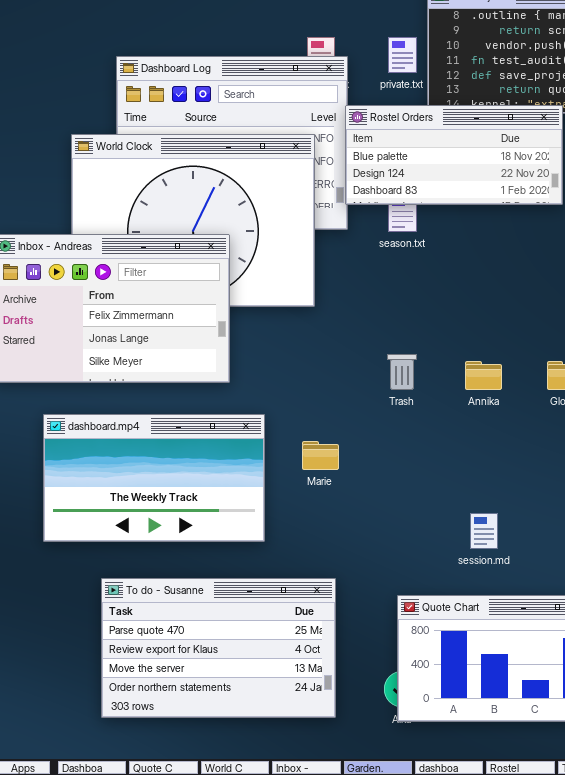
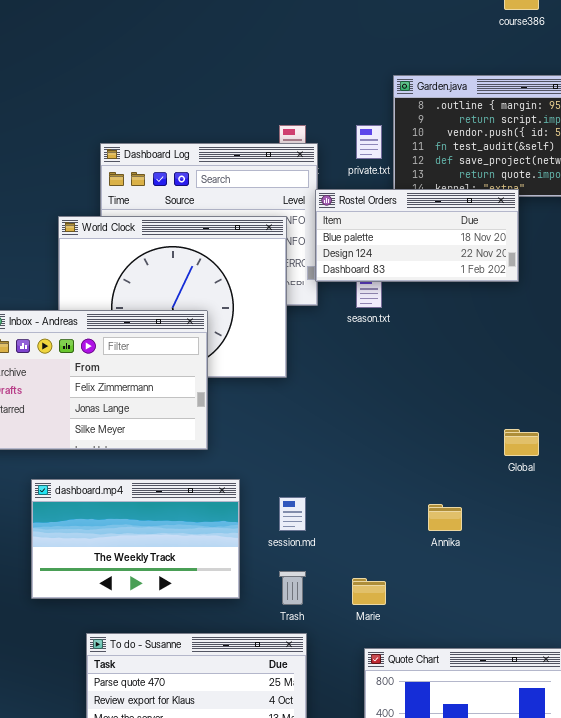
Trash: [387,354,417,390] -> [279,571,306,605], moved
Annika: [465,361,502,390] -> [428,504,462,531], moved
Marie: [302,441,339,470] -> [352,578,386,605], moved
session.md: [470,513,498,549] -> [279,497,306,531], moved

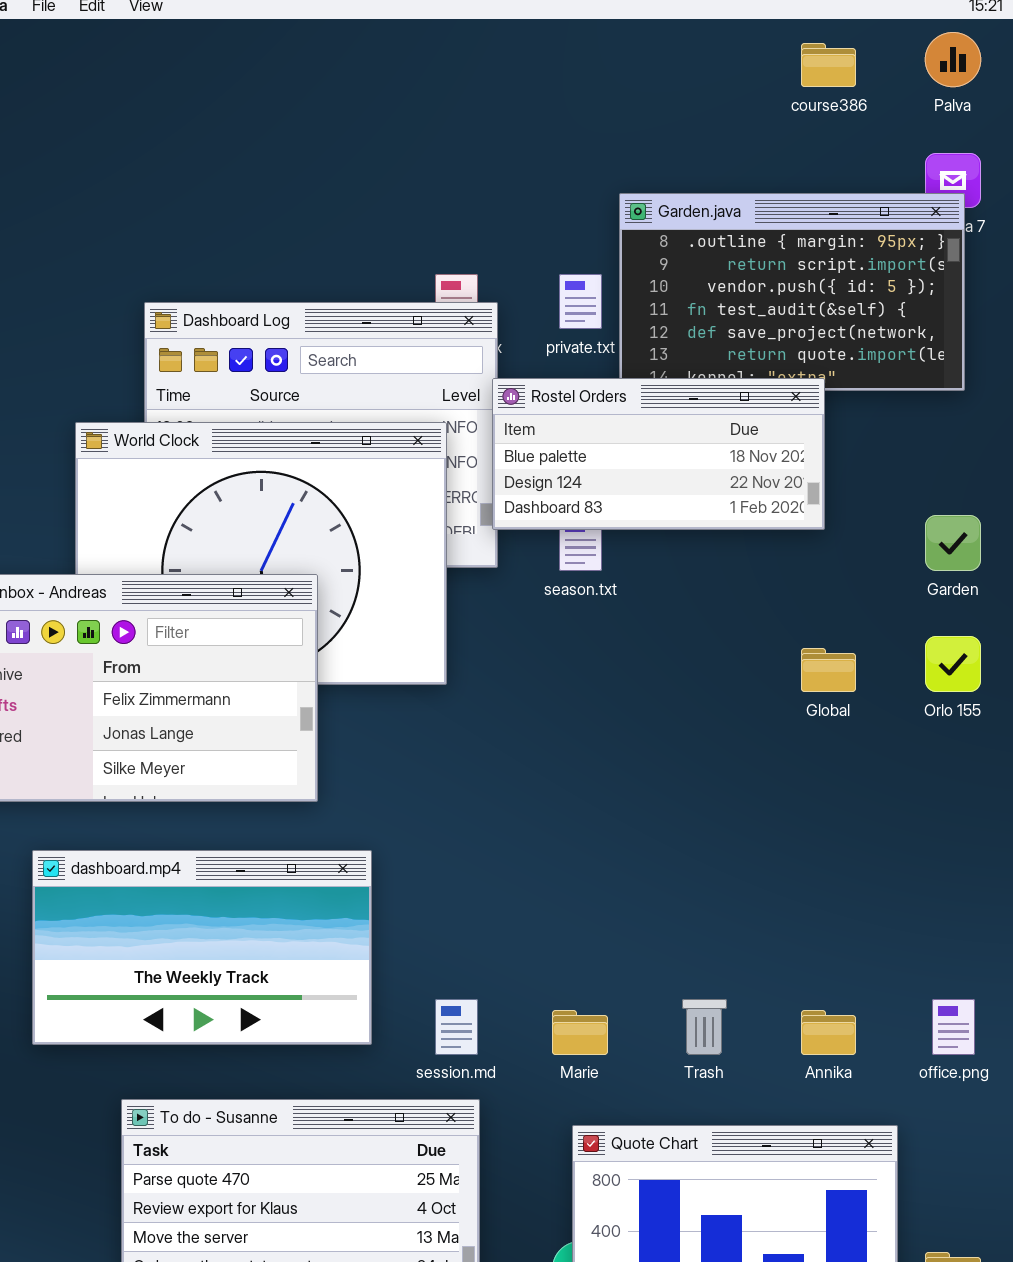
Global: [504,429,539,456] -> [801,648,856,692], moved
session.md: [279,497,306,531] -> [435,999,478,1055], moved
Annika: [428,504,462,531] -> [801,1010,856,1055], moved
Trash: [279,571,306,605] -> [682,999,727,1055], moved

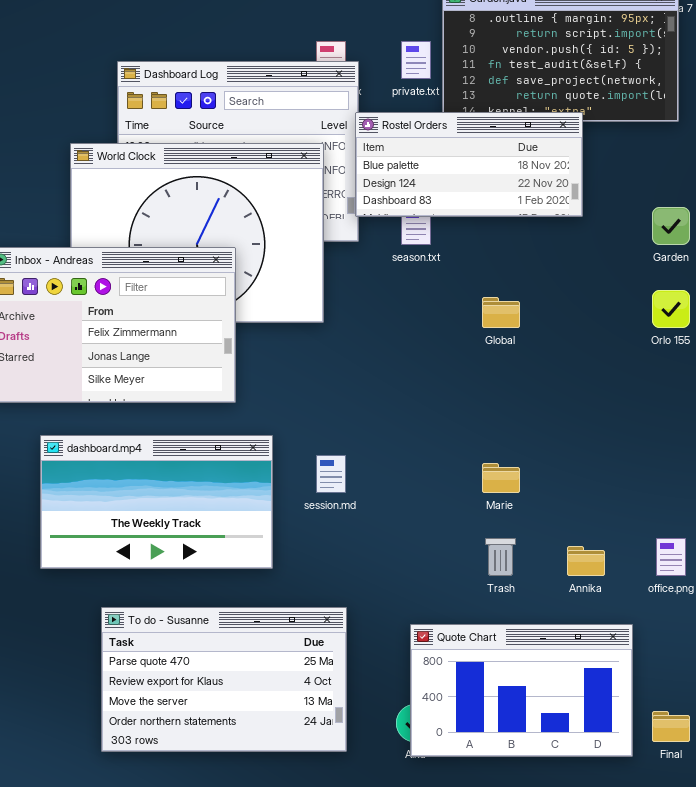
Global: [801,648,856,692] -> [482,297,520,328], moved
session.md: [435,999,478,1055] -> [316,455,346,493], moved
Marie: [552,1010,608,1055] -> [482,463,520,493], moved

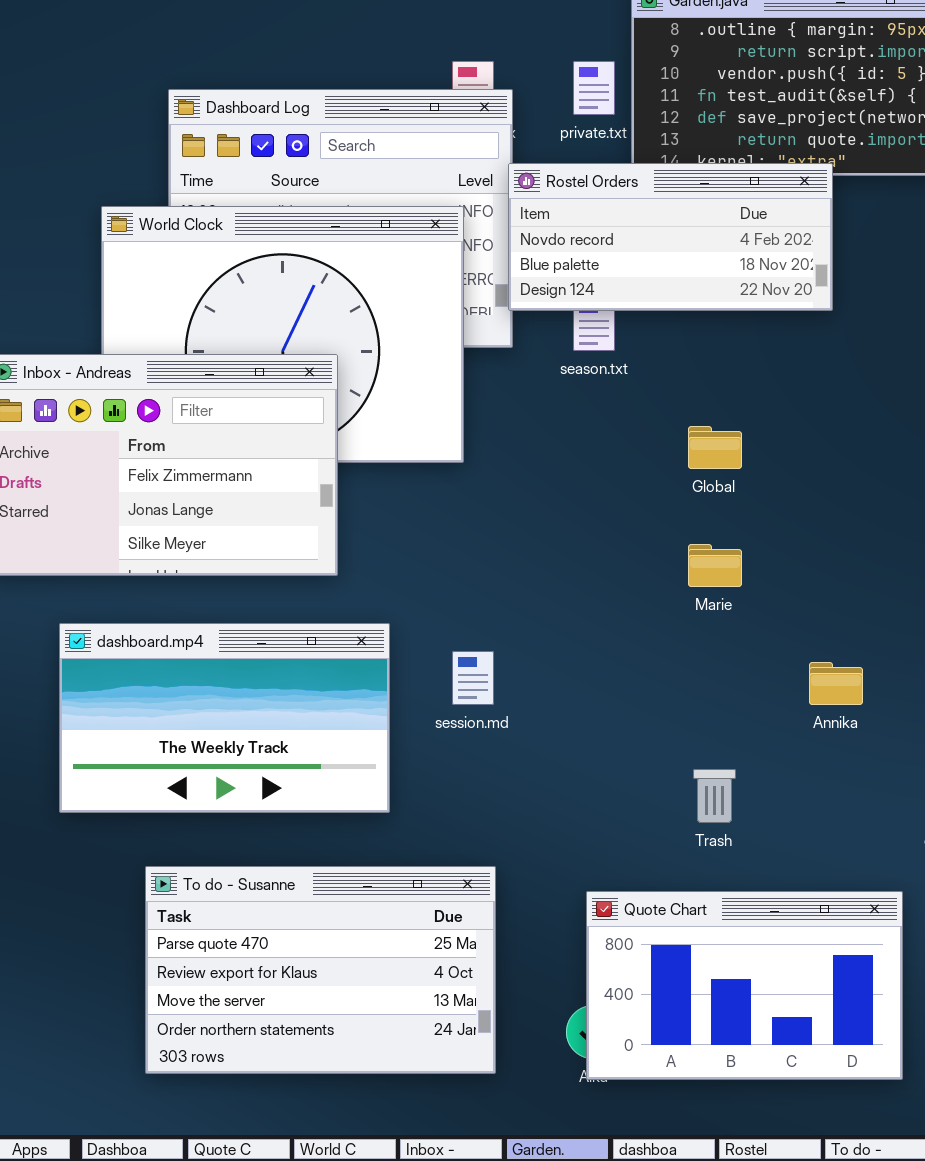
Rostel Orders: [355,112,583,217] -> [508,163,833,311], scrolled up 1 row
Marie: [482,463,520,493] -> [688,544,742,587], moved
Annika: [567,546,605,576] -> [809,662,863,705], moved

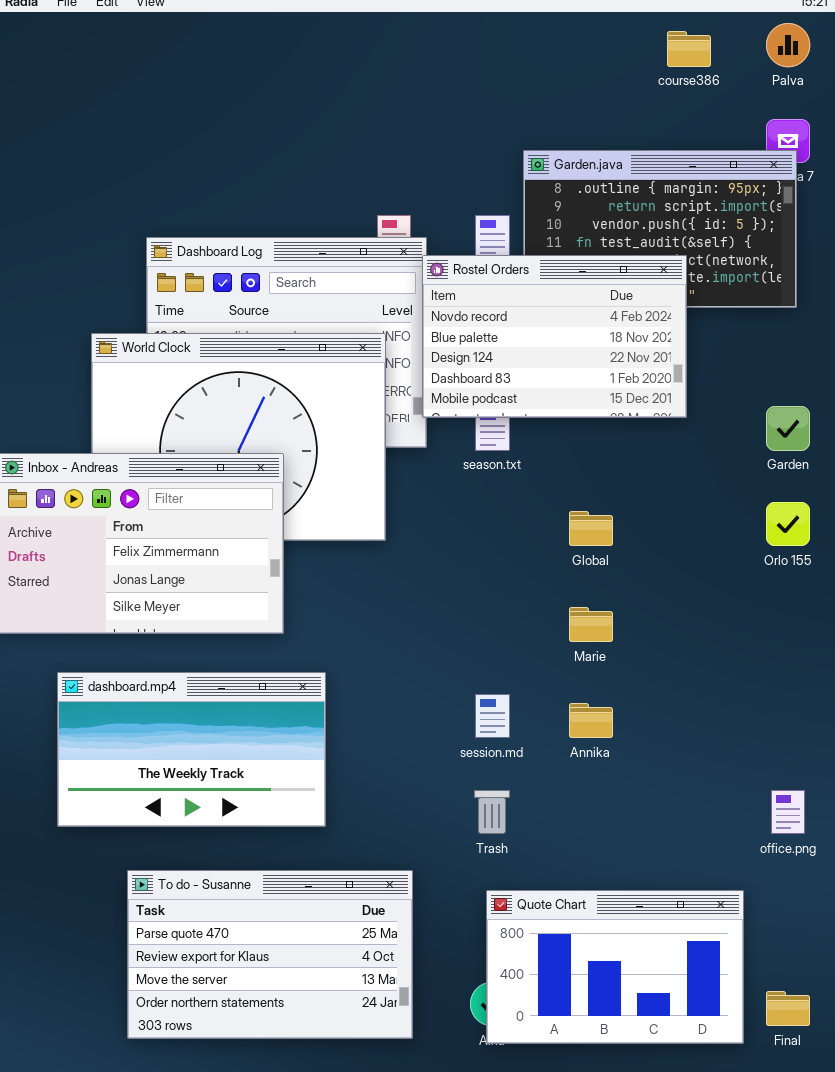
Rostel Orders: [508,163,833,311] -> [422,255,687,418], resized
session.md: [452,651,494,705] -> [475,694,510,738], moved
Annika: [809,662,863,705] -> [569,703,613,738], moved
Trash: [693,769,736,823] -> [474,790,510,834], moved

